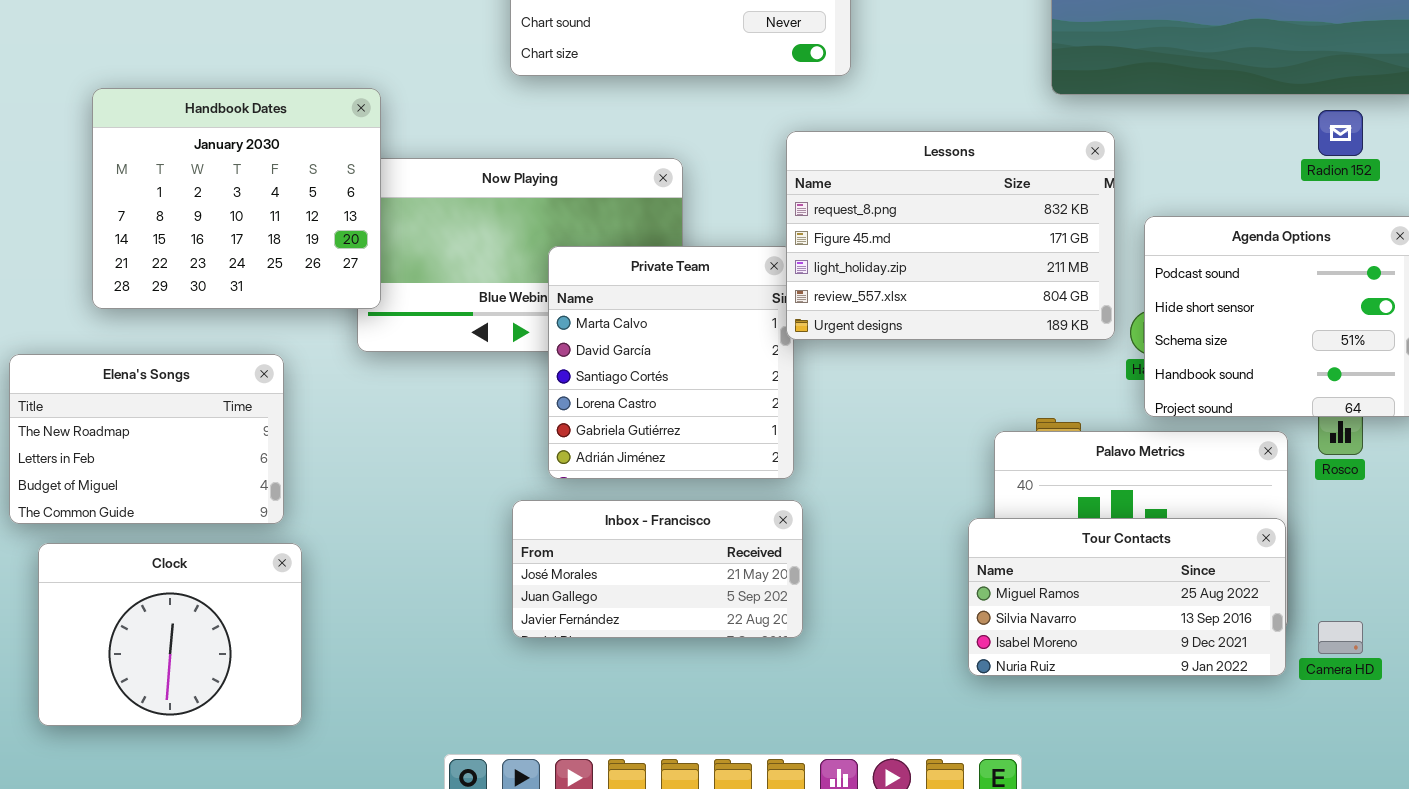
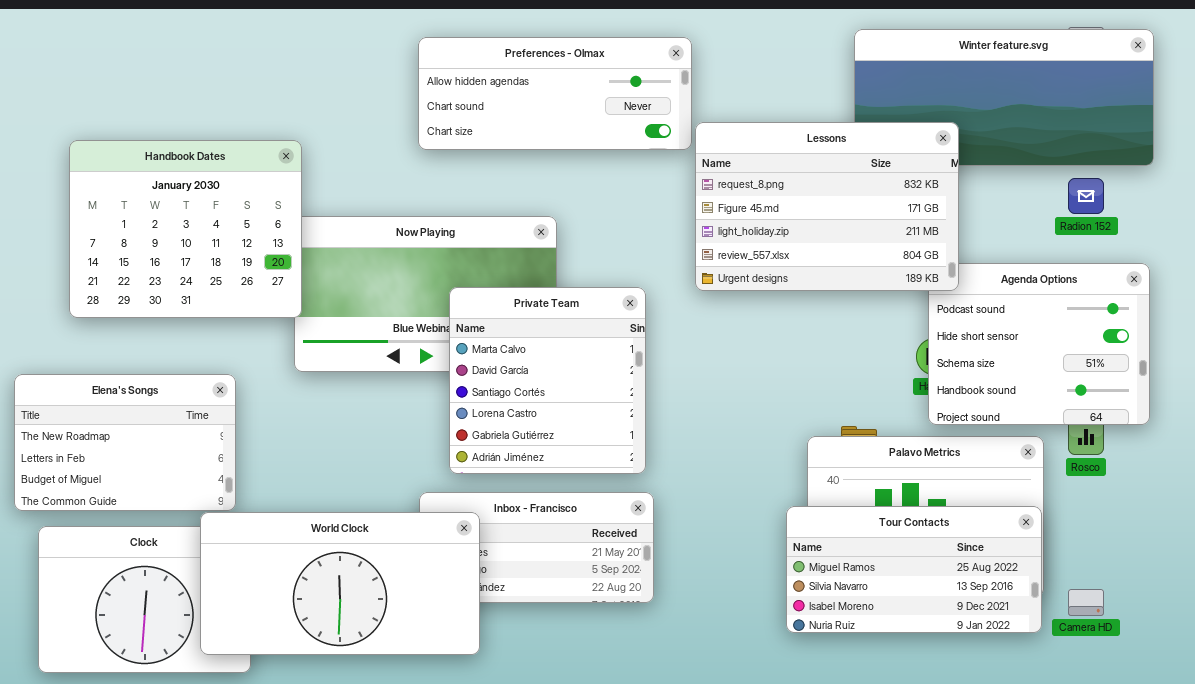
Handbook Dates: [92,88,381,309] -> [69,140,302,318], moved
Lessons: [786,131,1115,340] -> [695,122,959,291], moved
World Clock: none -> [200,512,480,655], opened

